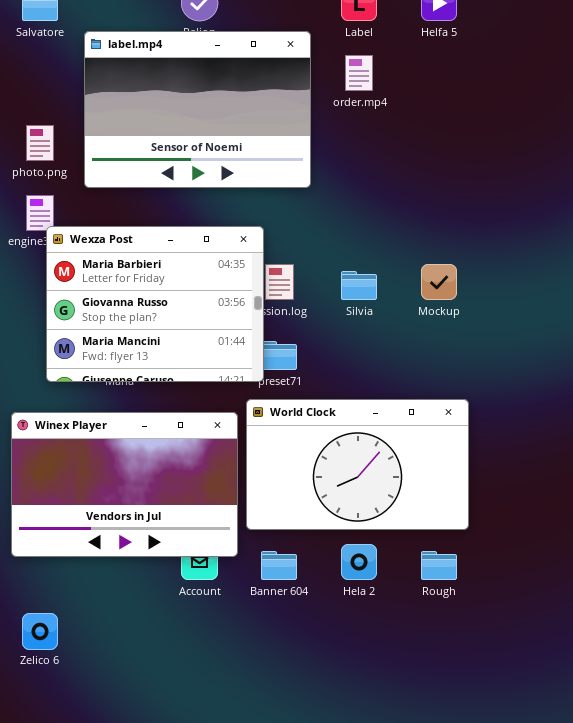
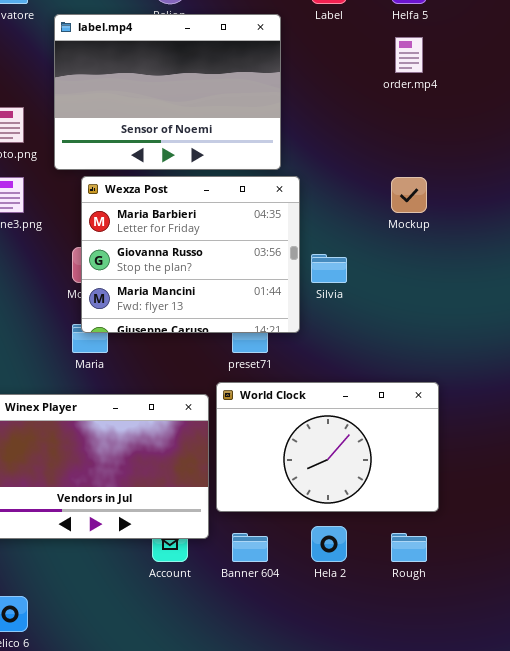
order.mp4: [345,55,373,91] -> [395,37,423,73], moved
Wexza Post: [46,226,264,382] -> [81,176,300,333], moved
Mockup: [421,264,457,300] -> [391,177,427,213], moved

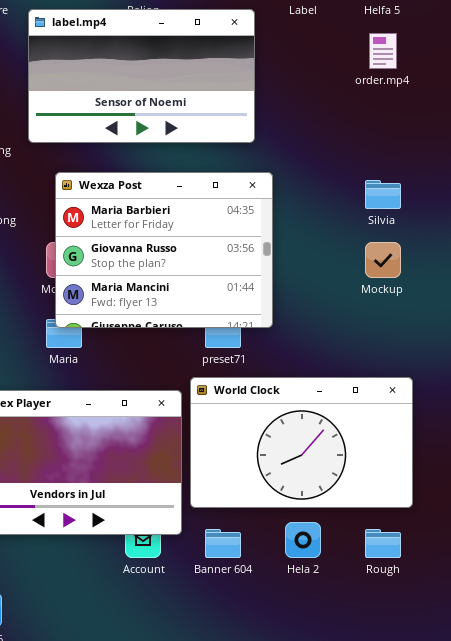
label.mp4: [54,14,281,170] -> [28,9,255,143], resized
Mockup: [391,177,427,213] -> [365,242,401,278], moved
Silvia: [311,254,347,283] -> [365,180,401,209], moved

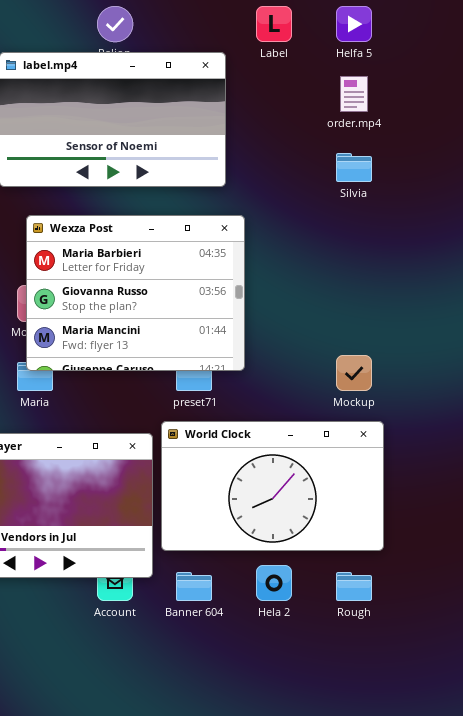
Silvia: [365,180,401,209] -> [336,153,372,182], moved
Mockup: [365,242,401,278] -> [336,355,372,391], moved

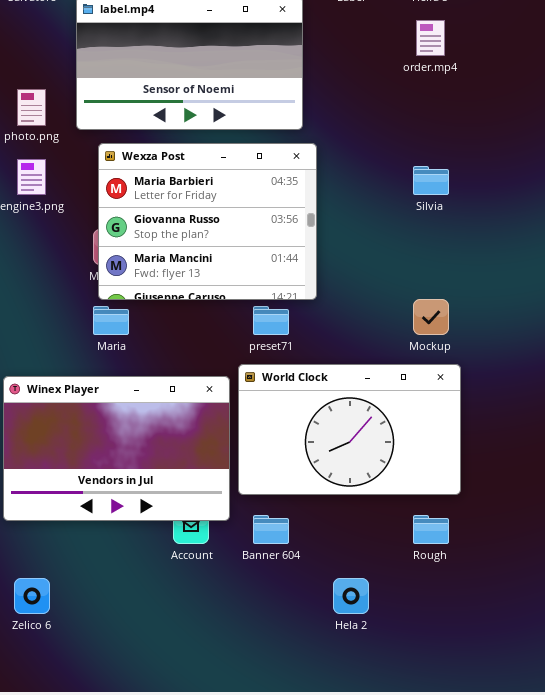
Silvia: [336,153,372,182] -> [413,166,449,195], moved
Wexza Post: [26,215,245,371] -> [98,143,317,300], moved
Hela 2: [256,565,292,601] -> [333,578,369,614], moved

